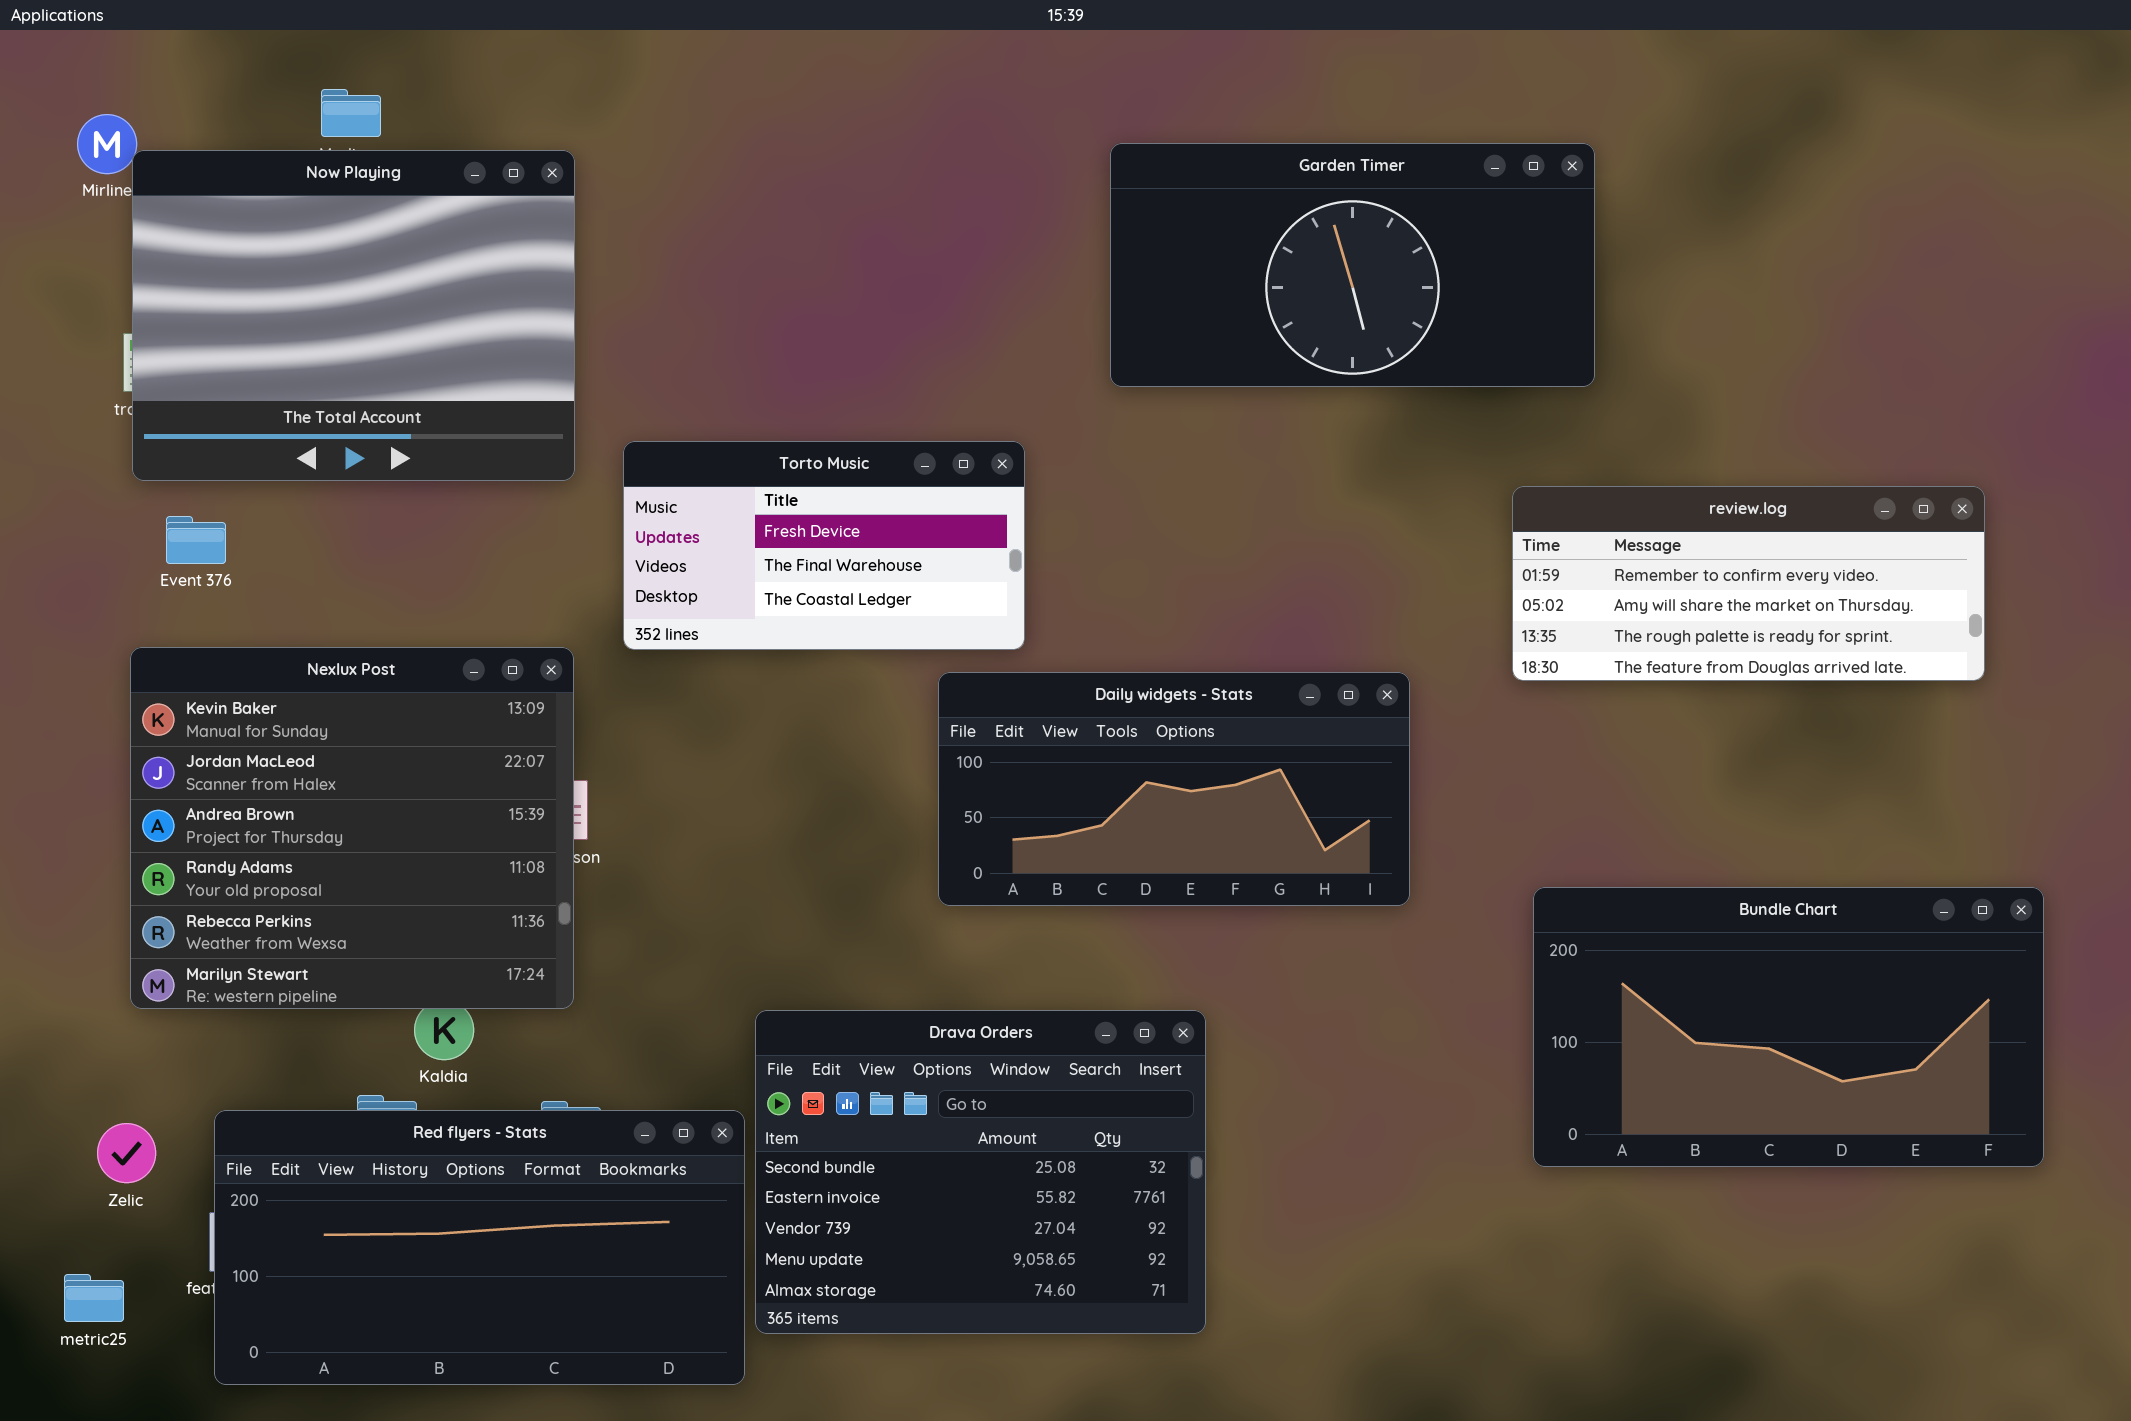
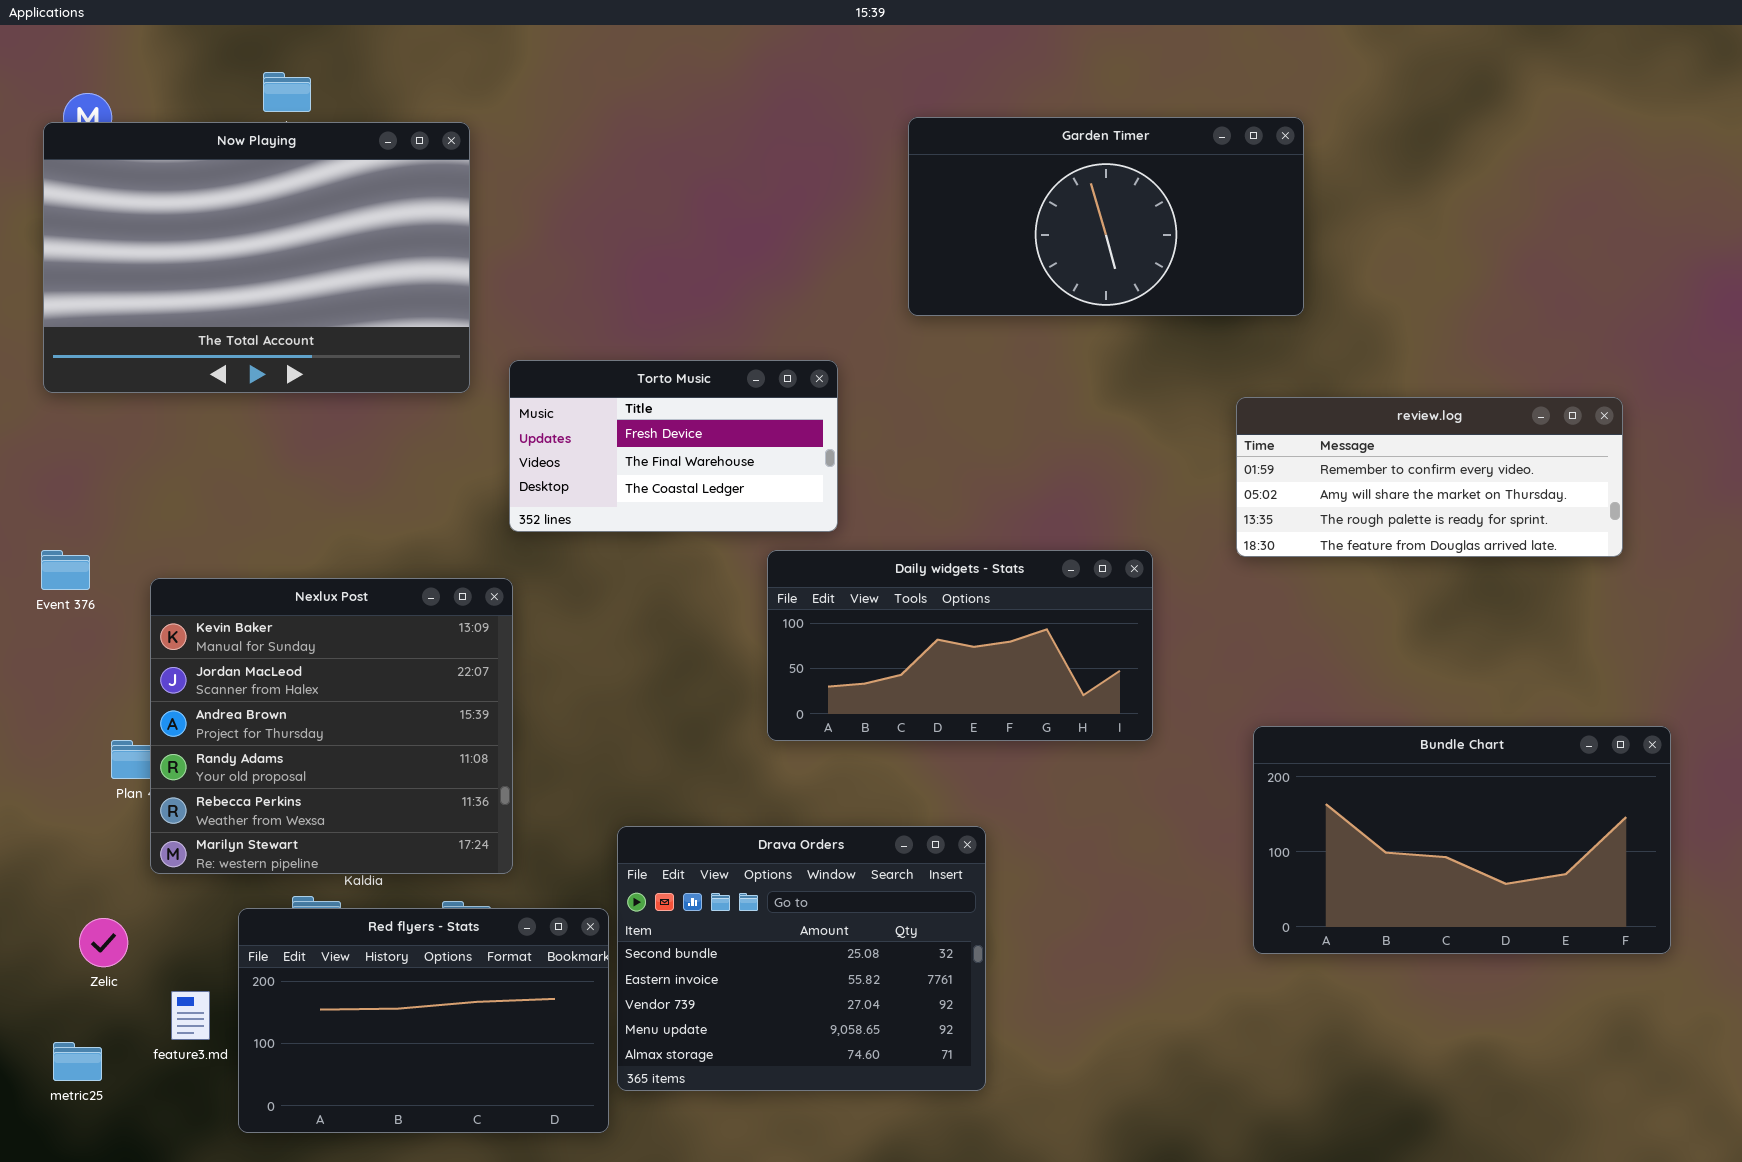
Now Playing: [132,150,575,481] -> [43,122,470,393], resized
Event 376: [166,516,226,564] -> [41,550,90,590], moved
Nexlux Post: [130,647,574,1009] -> [150,578,513,874], moved
Red flyers - Stats: [214,1110,745,1385] -> [238,908,609,1133], resized

